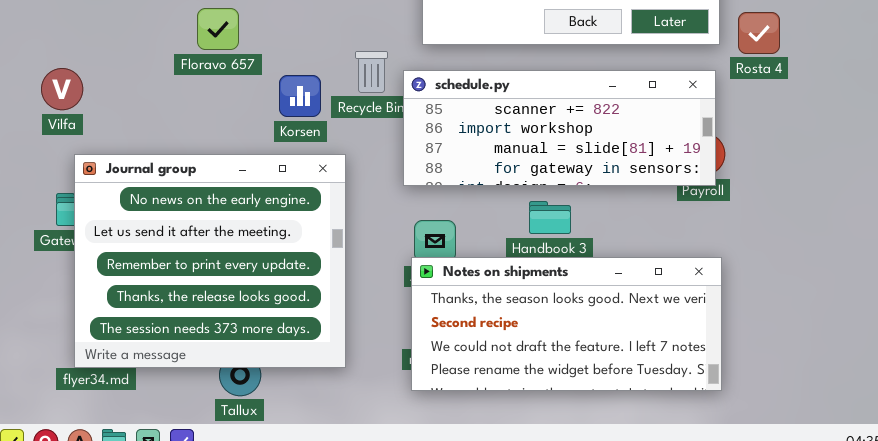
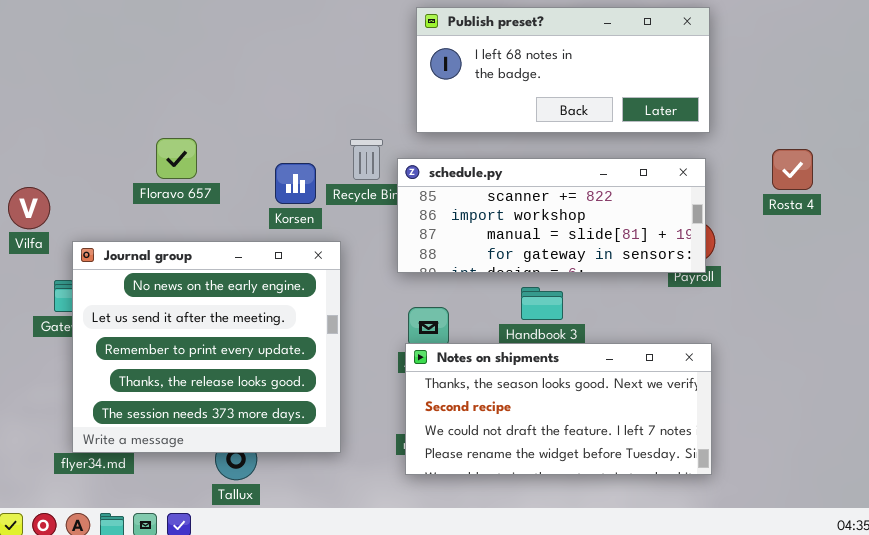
Floravo 657: [197,8,239,50] -> [156,138,197,179], moved
Rosta 4: [738,12,780,54] -> [772,149,813,190], moved
Vilfa: [41,68,83,110] -> [8,187,50,229], moved

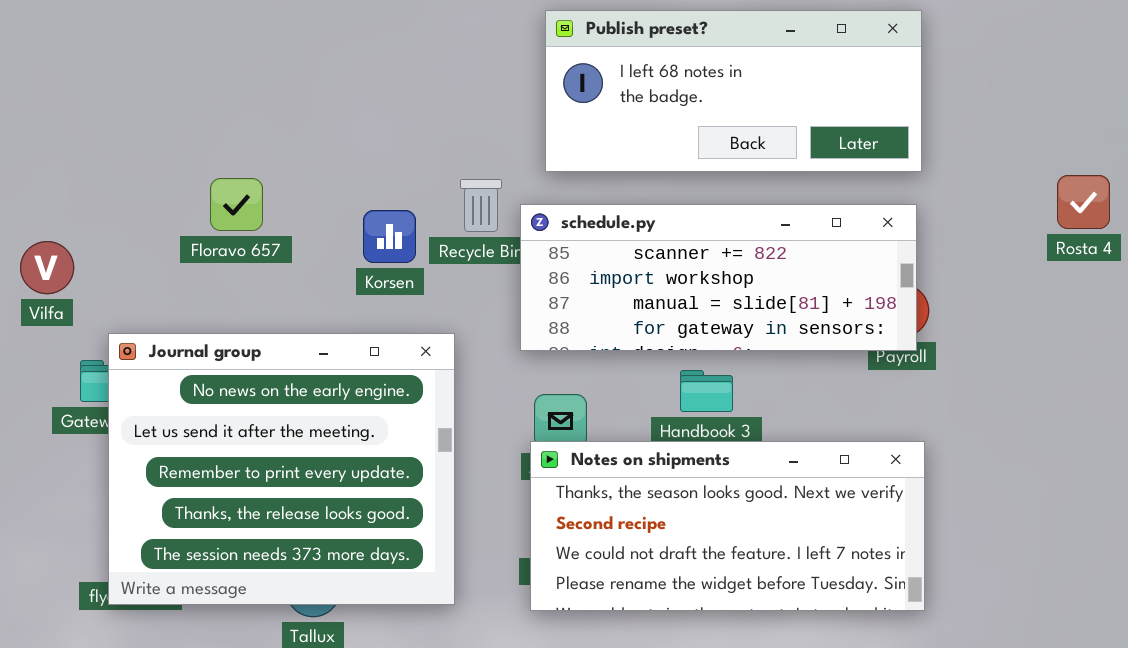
Rosta 4: [772,149,813,190] -> [1057,175,1110,229], moved
Journal group: [72,241,341,453] -> [108,333,455,605], moved

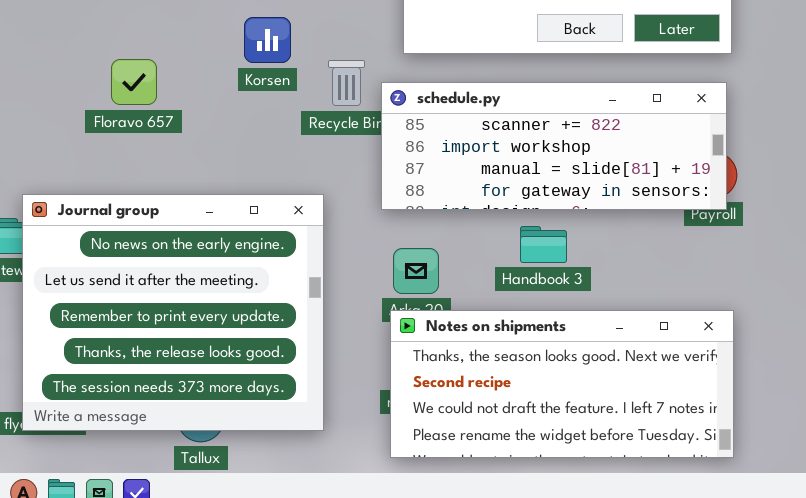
Korsen: [363,210,416,263] -> [244,17,291,63], moved
Notes on shipments: [530,441,925,611] -> [390,310,734,458], moved

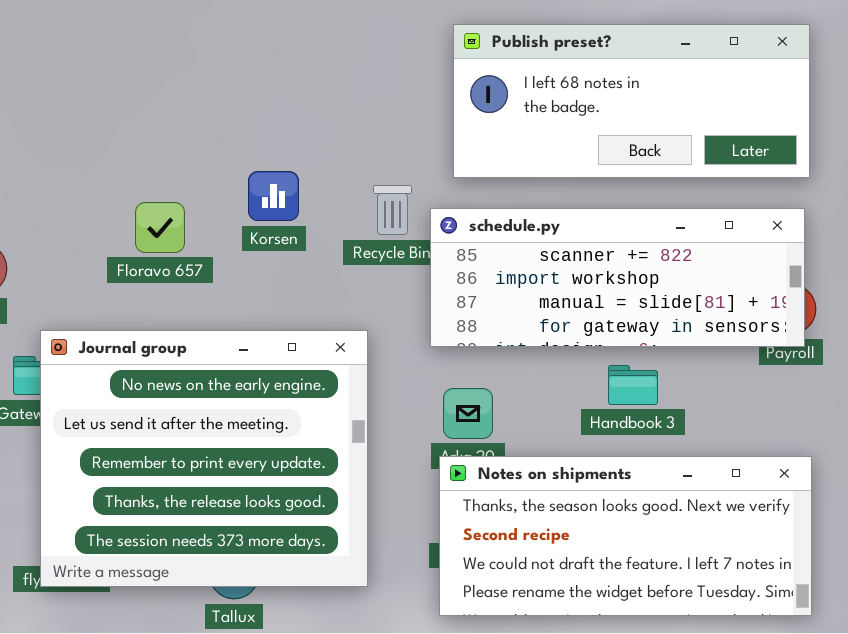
Korsen: [244,17,291,63] -> [248,171,299,221], moved
Floravo 657: [111,59,157,105] -> [135,202,185,253], moved
Handbook 3: [520,226,567,263] -> [608,365,658,405], moved

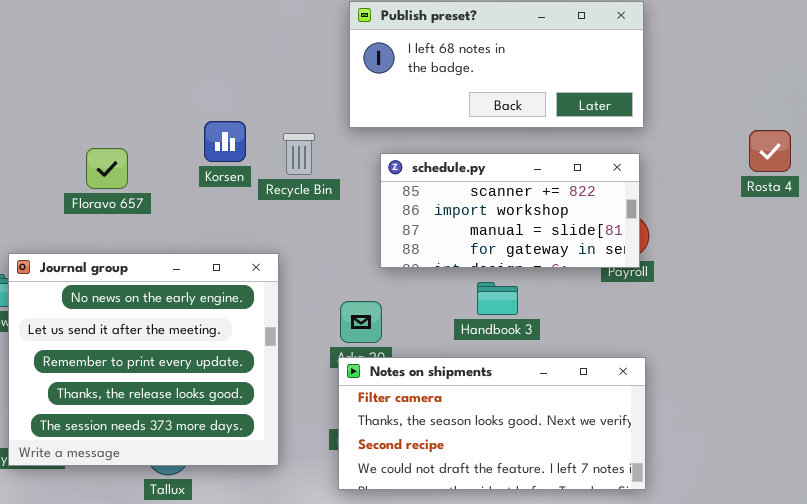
Korsen: [248,171,299,221] -> [204,121,246,162], moved
schedule.py: [430,208,805,347] -> [380,153,640,268], resized
Notes on shipments: [439,456,812,616] -> [338,357,646,490], scrolled up 1 row

